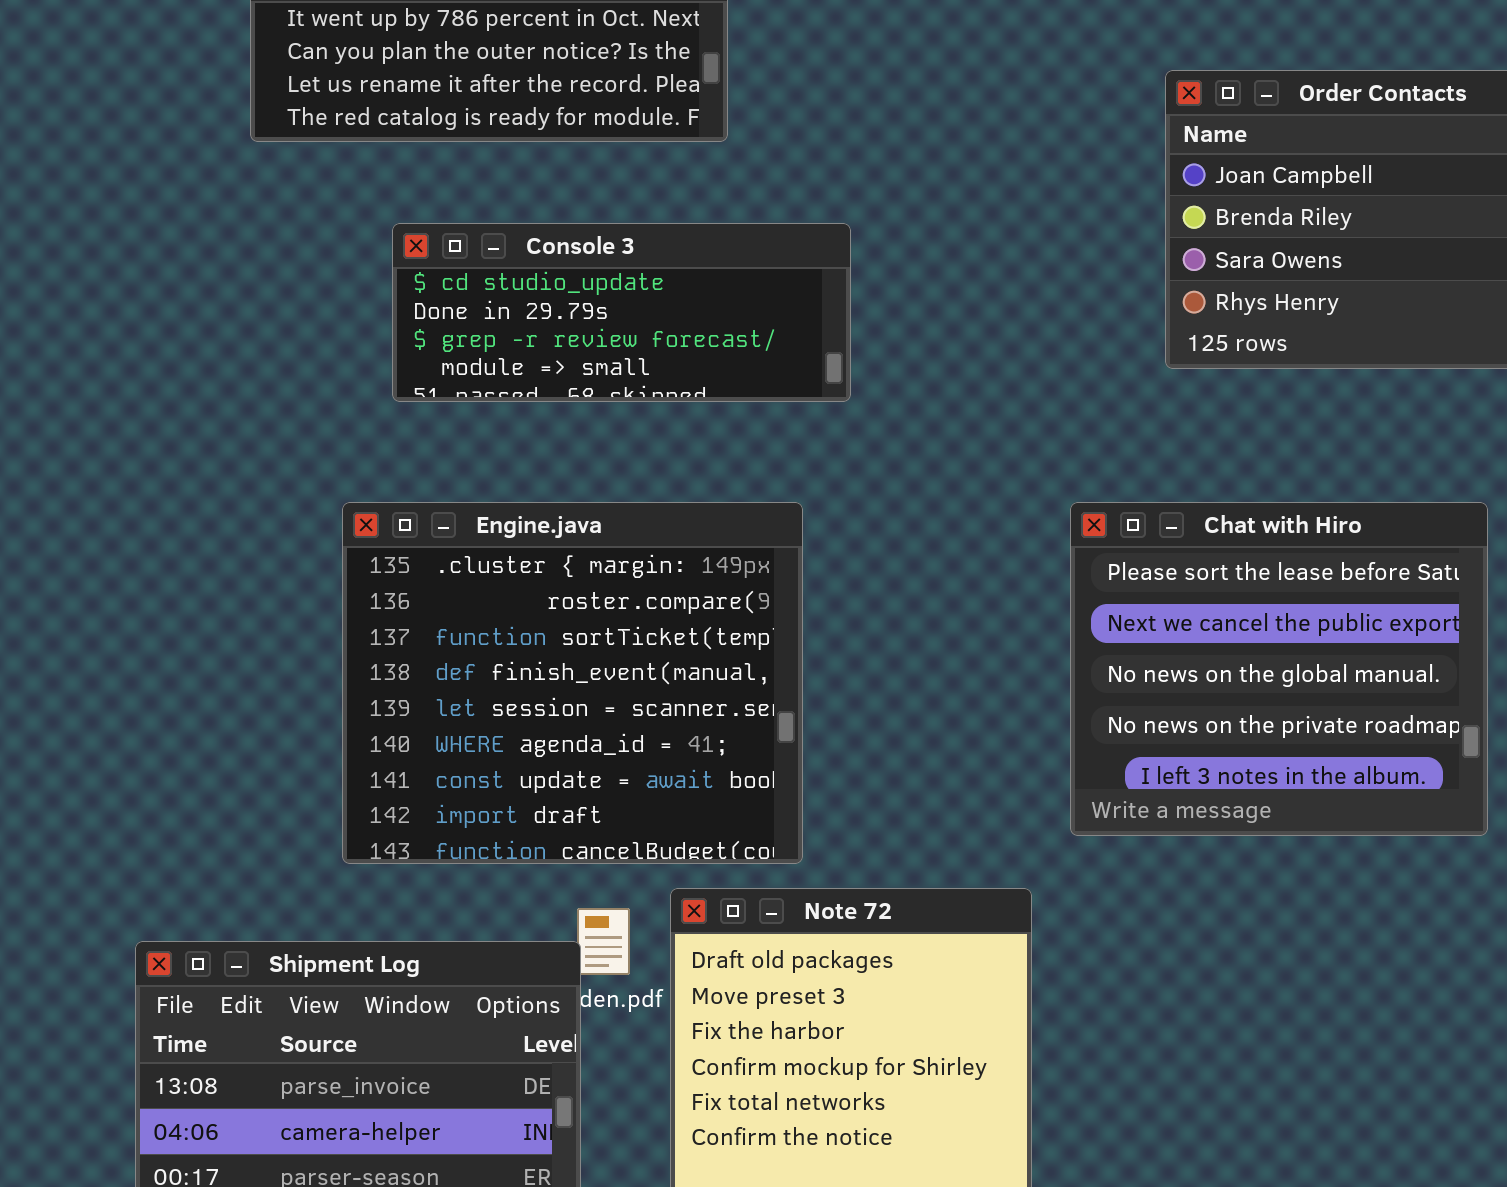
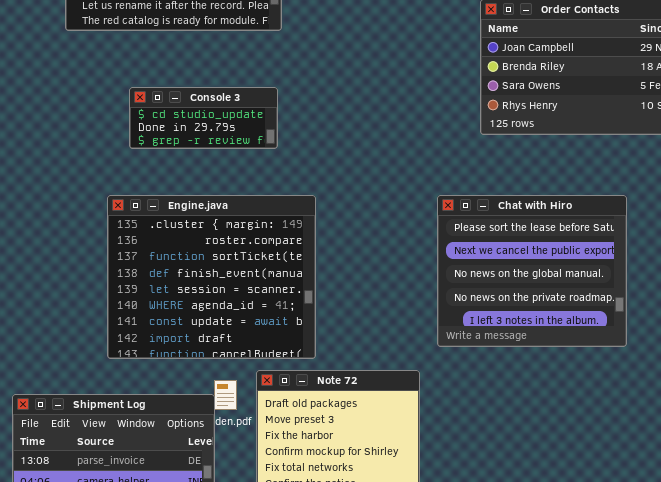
Console 3: [392,223,851,402] -> [129,87,278,149], resized

